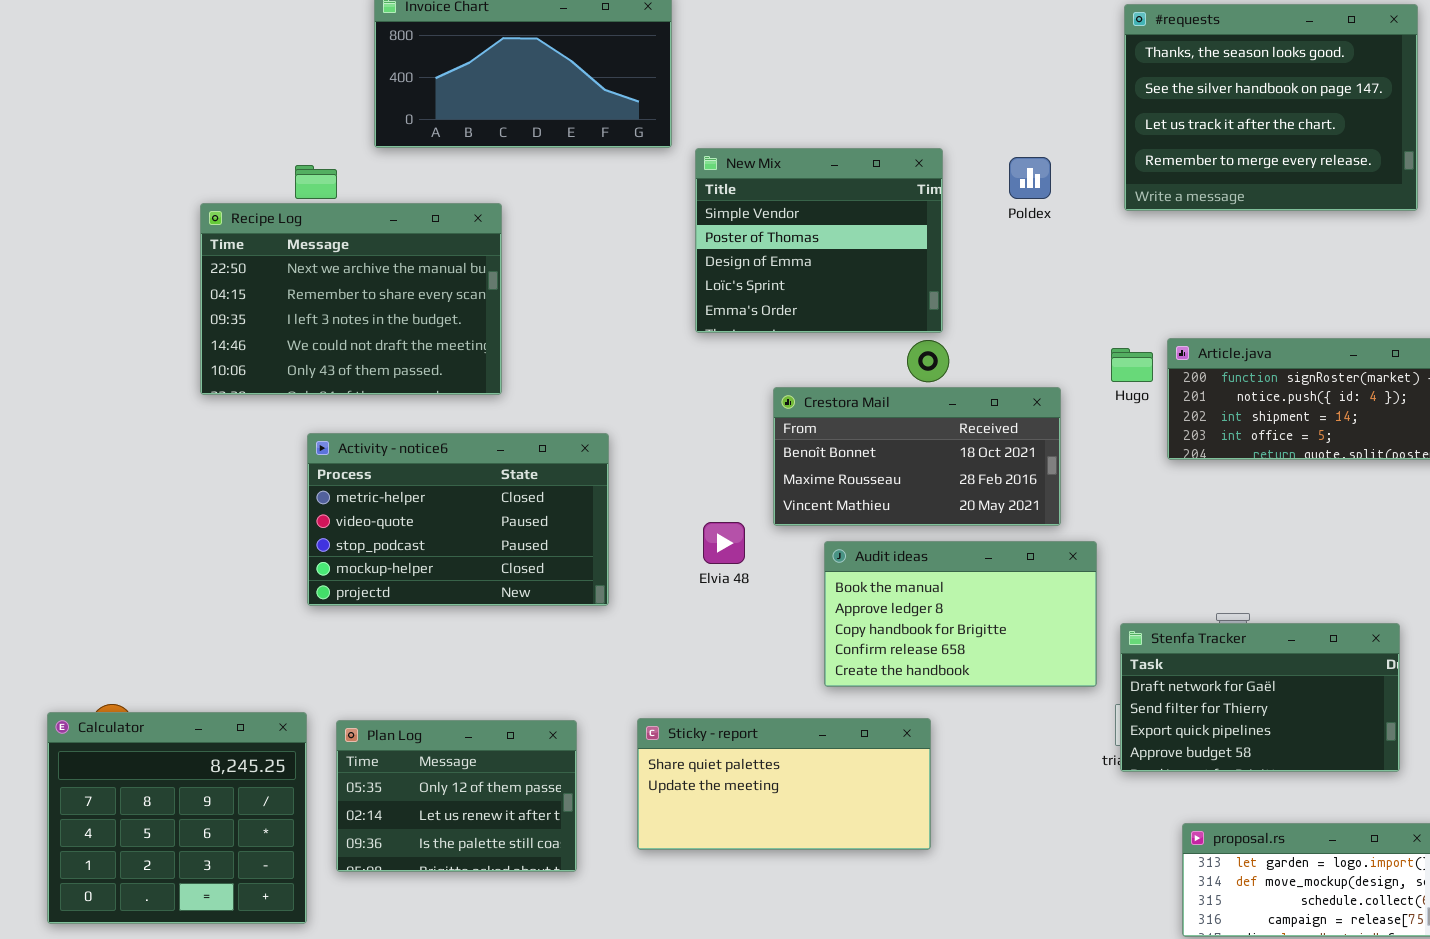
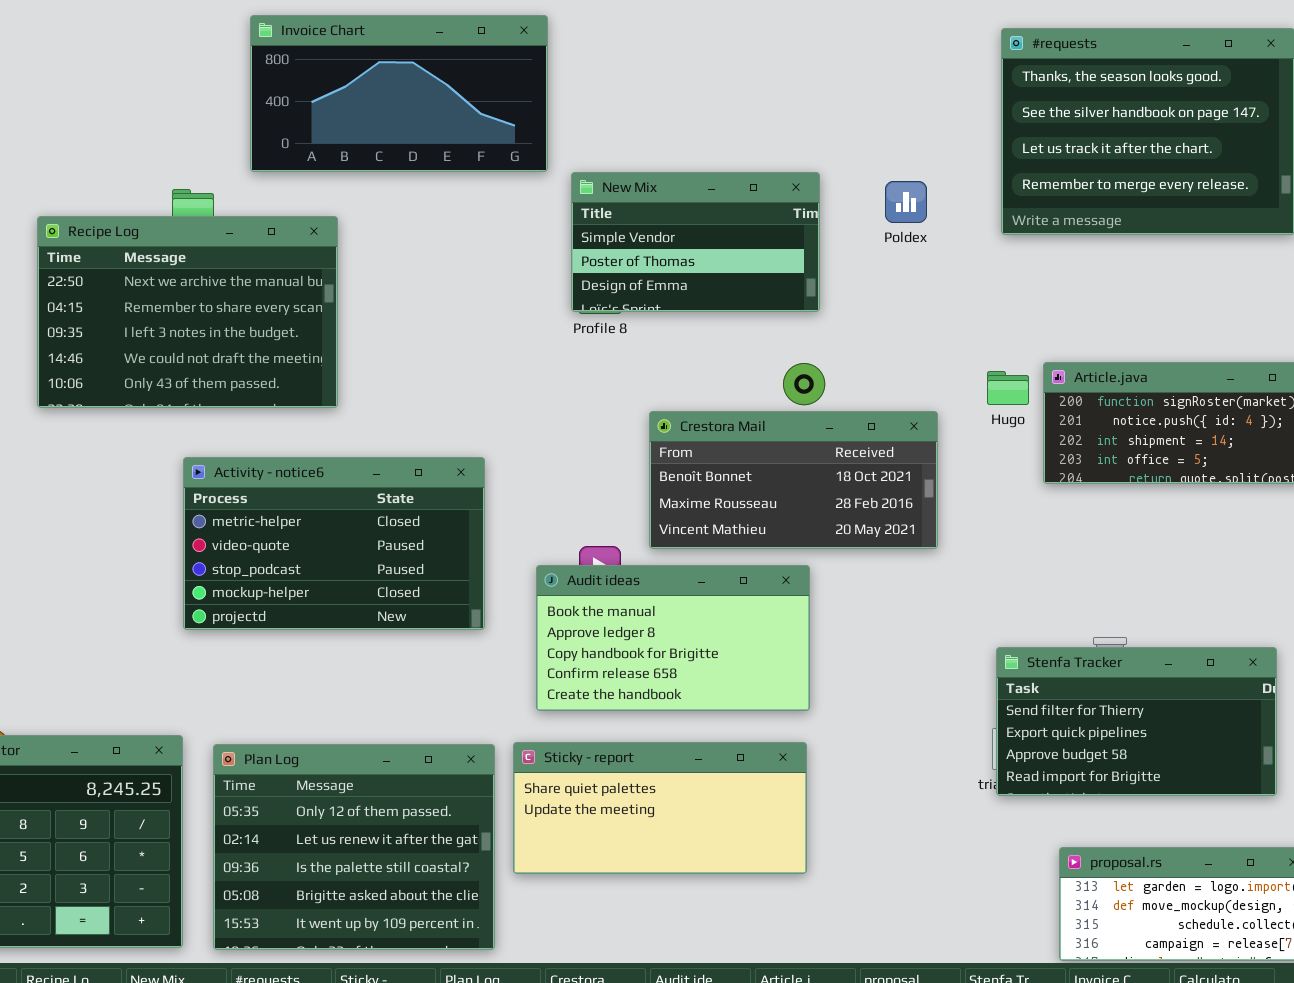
New Mix: [695,148,943,333] -> [571,172,820,312], resized
Recipe Log: [200,203,502,395] -> [37,216,338,408], moved
Audit ideas: [824,541,1097,687] -> [536,565,810,711], moved
Stenfa Tracker: [1120,623,1400,772] -> [996,647,1277,796], scrolled down 1 row
Plan Log: [336,720,577,872] -> [213,744,495,950], resized

